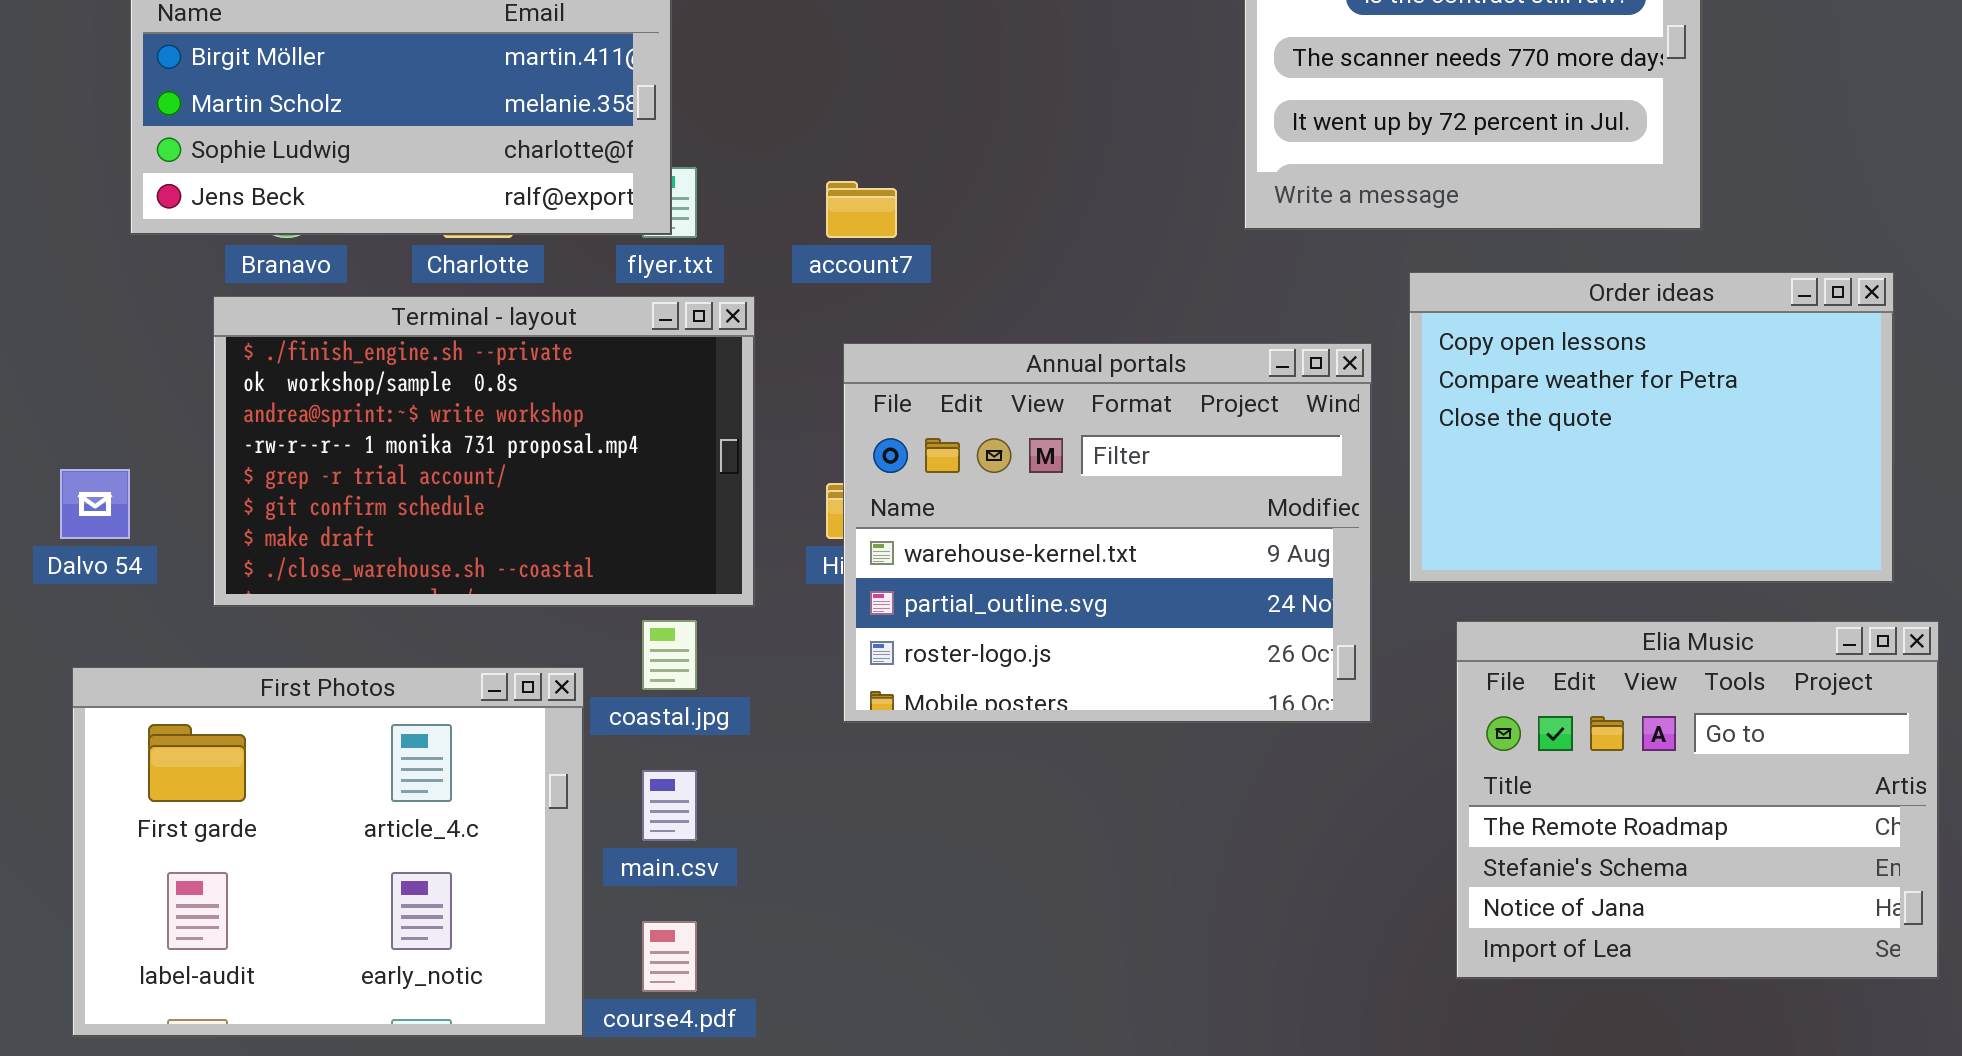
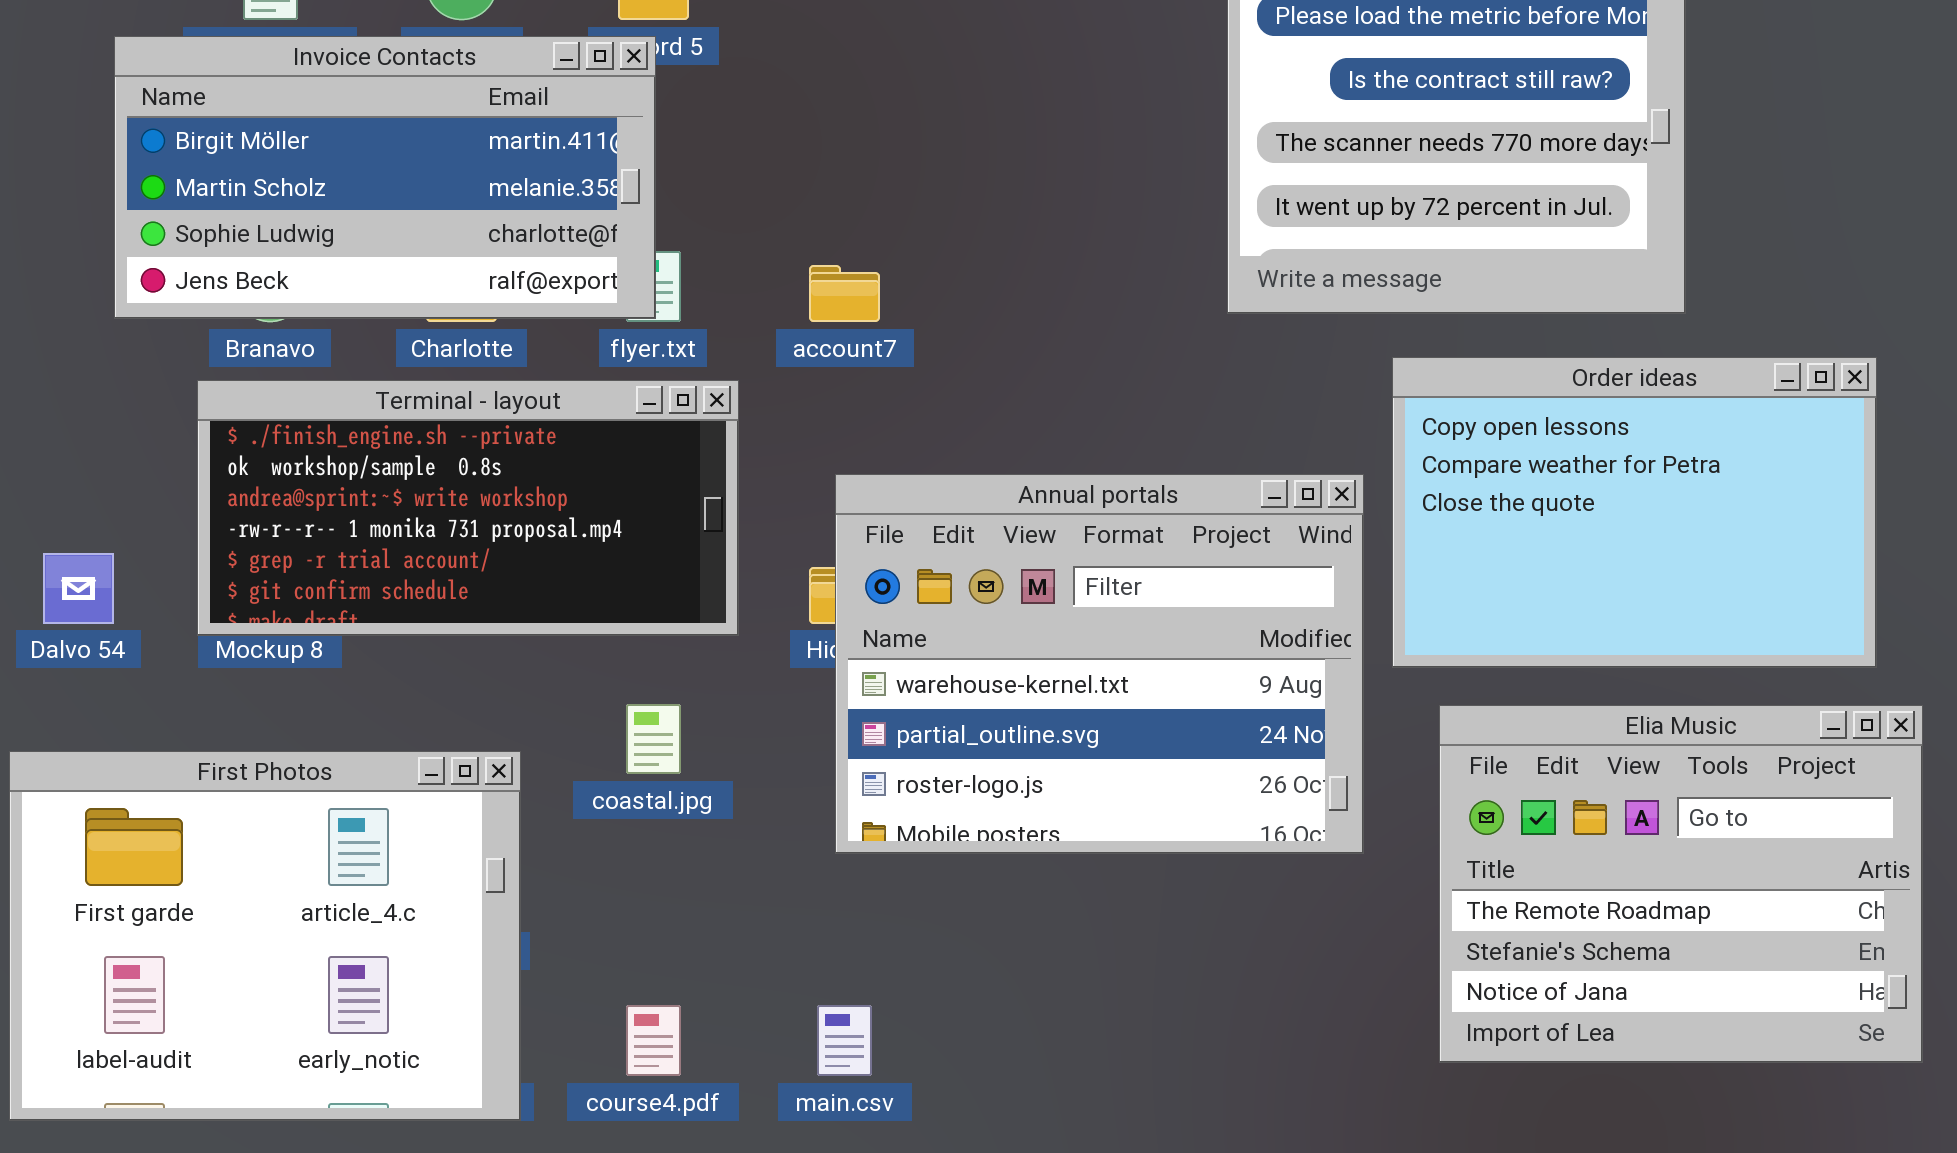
Terminal - layout: [213,296,755,607] -> [197,380,739,636], resized
Annual portals: [843,343,1372,723] -> [835,474,1364,854], moved
First Photos: [72,667,584,1037] -> [9,751,521,1121], moved
main.csv: [642,770,697,841] -> [817,1005,872,1076], moved

